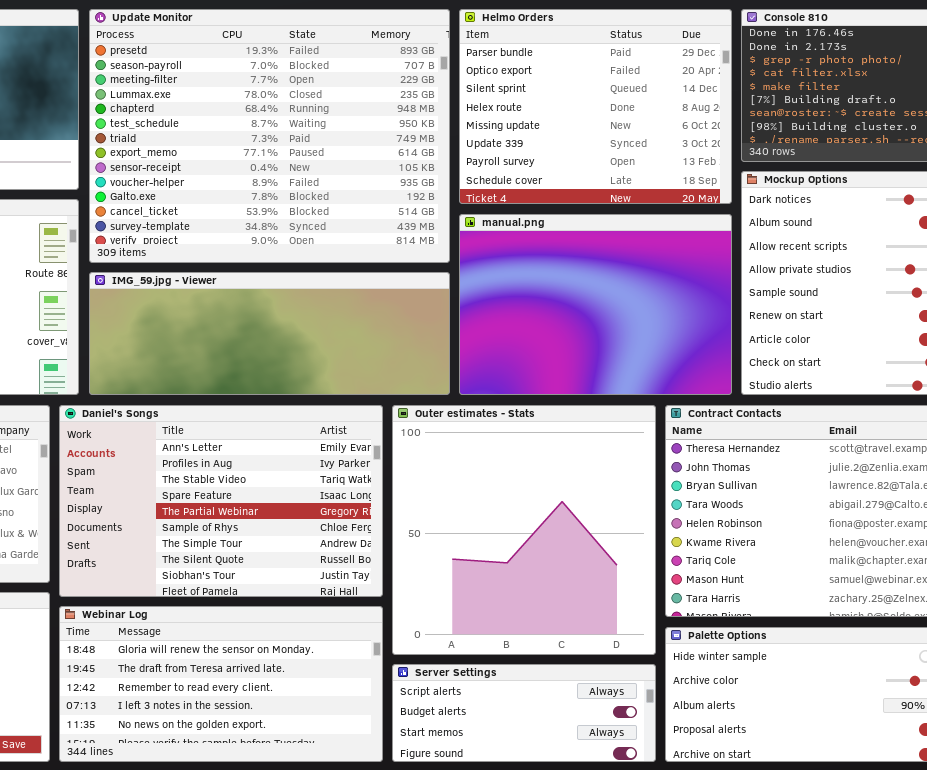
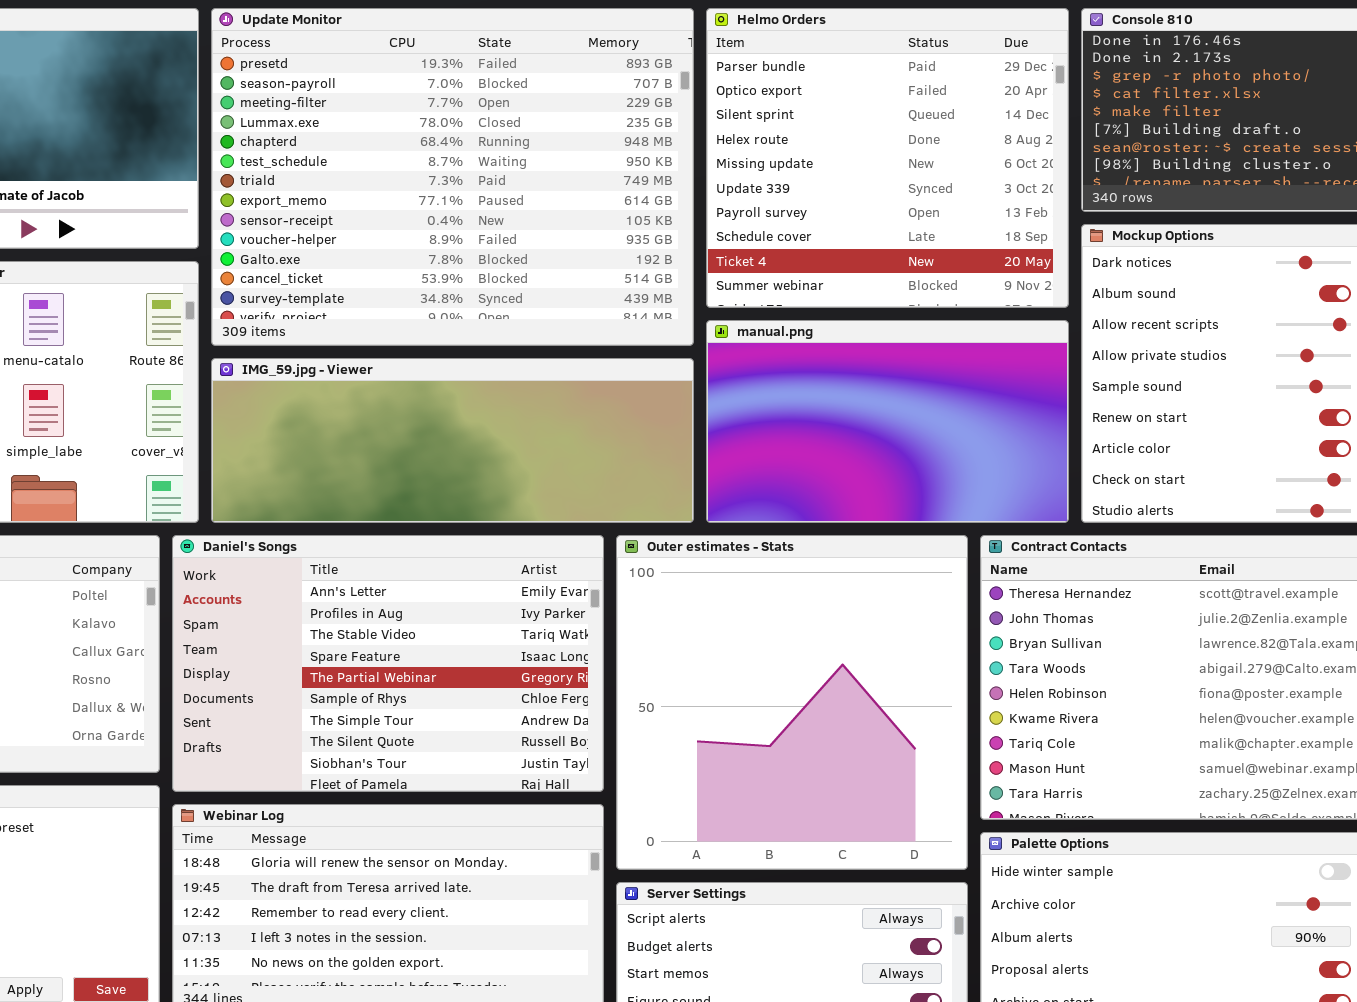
Helmo Orders: [459,9,732,204] -> [706,8,1069,308], resized
manual.png: [459,214,732,395] -> [706,320,1069,523], resized

